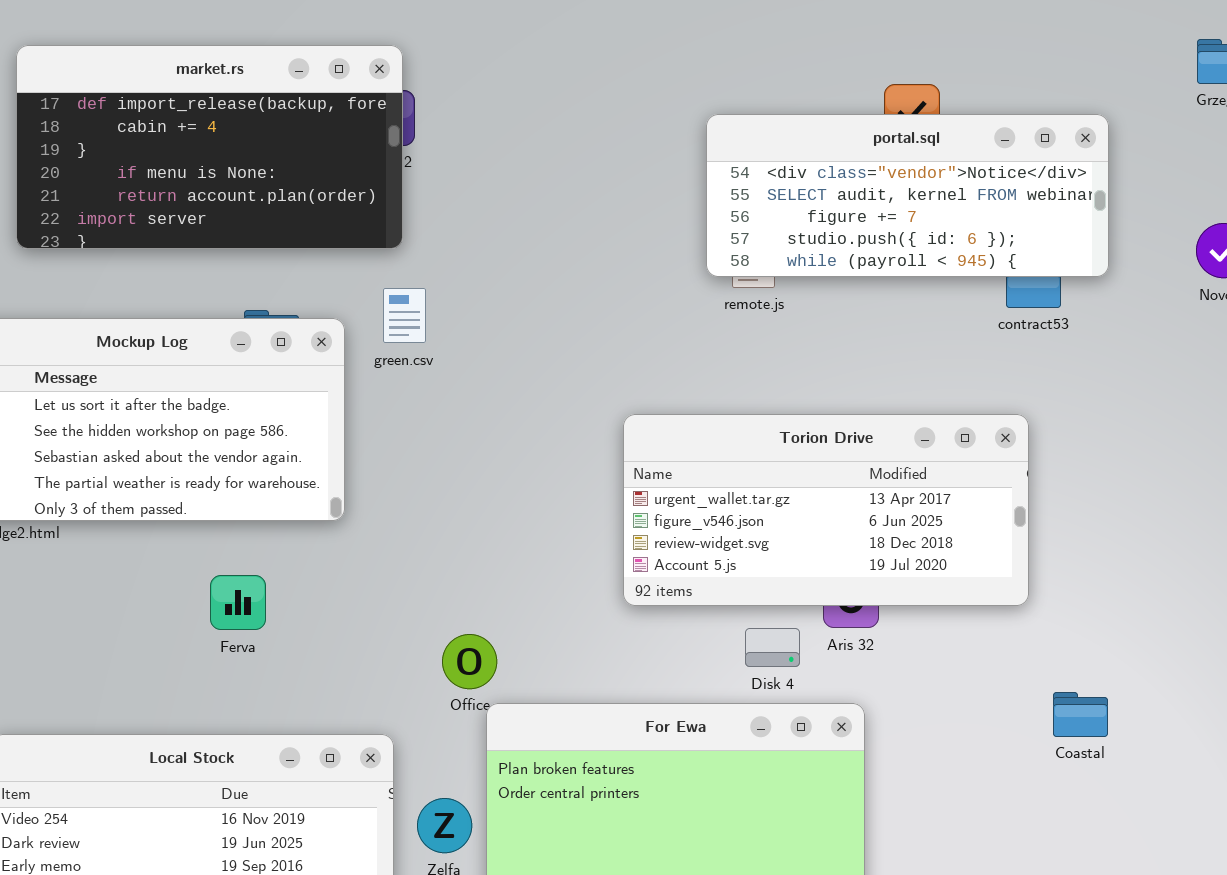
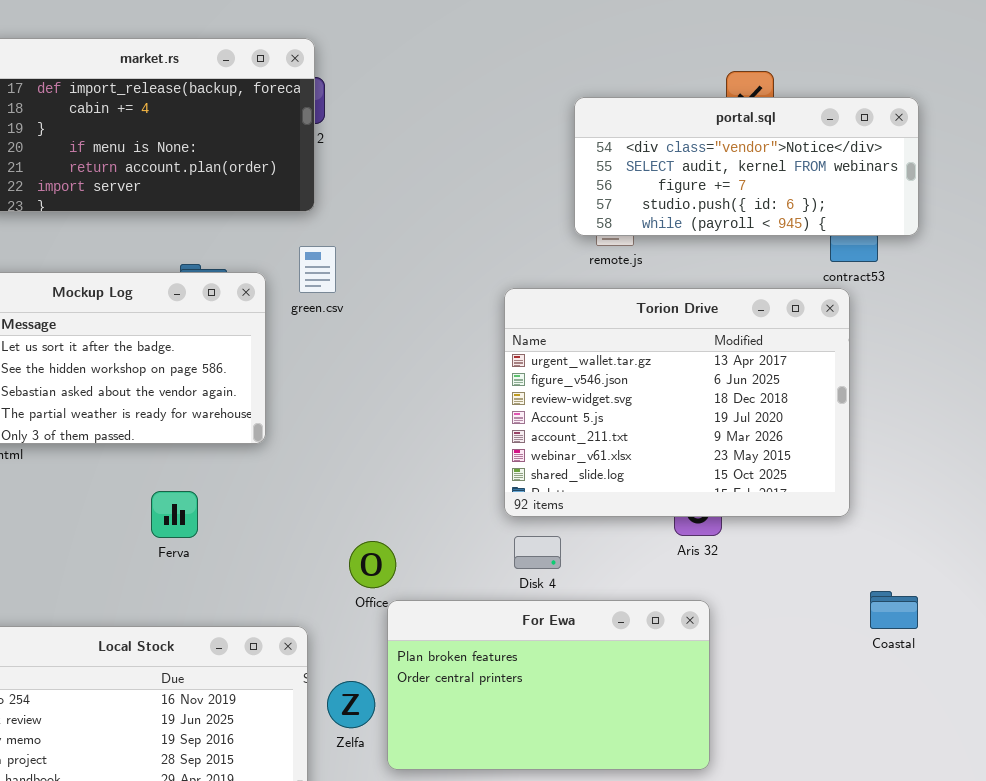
Torion Drive: [623,414,1029,606] -> [504,288,850,517], resized
Disk 4: [745,628,800,667] -> [514,536,561,569], moved

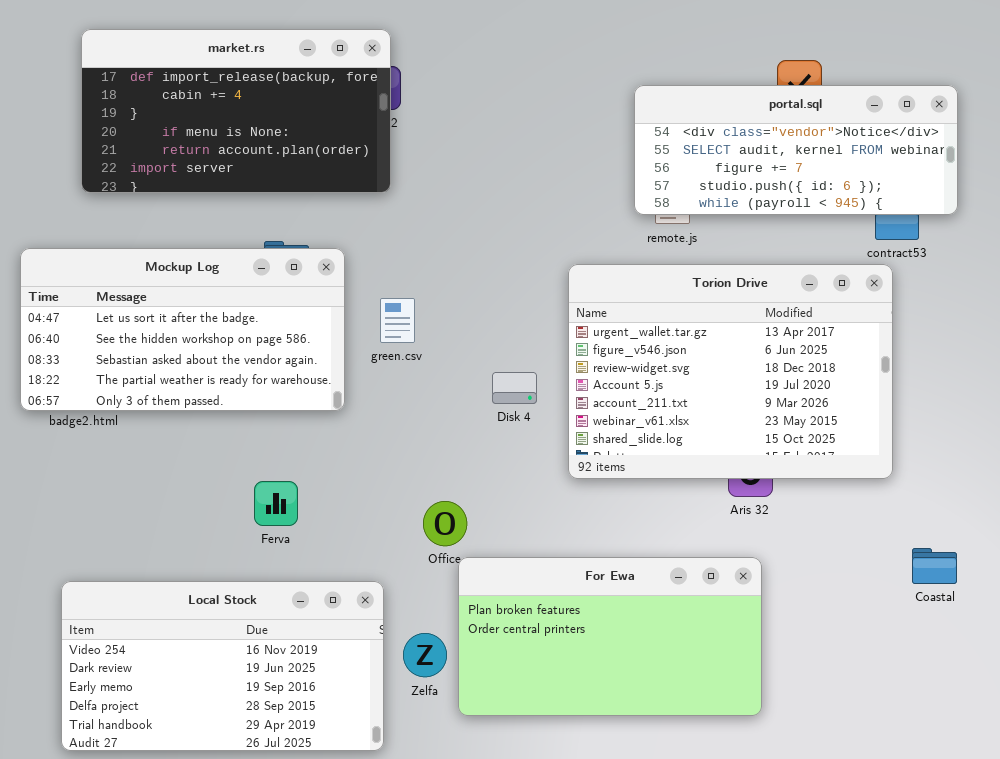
green.csv: [299,246,336,293] -> [380,298,415,343], moved
Ferva: [151,491,198,538] -> [254,481,298,526], moved
Disk 4: [514,536,561,569] -> [492,372,537,404], moved

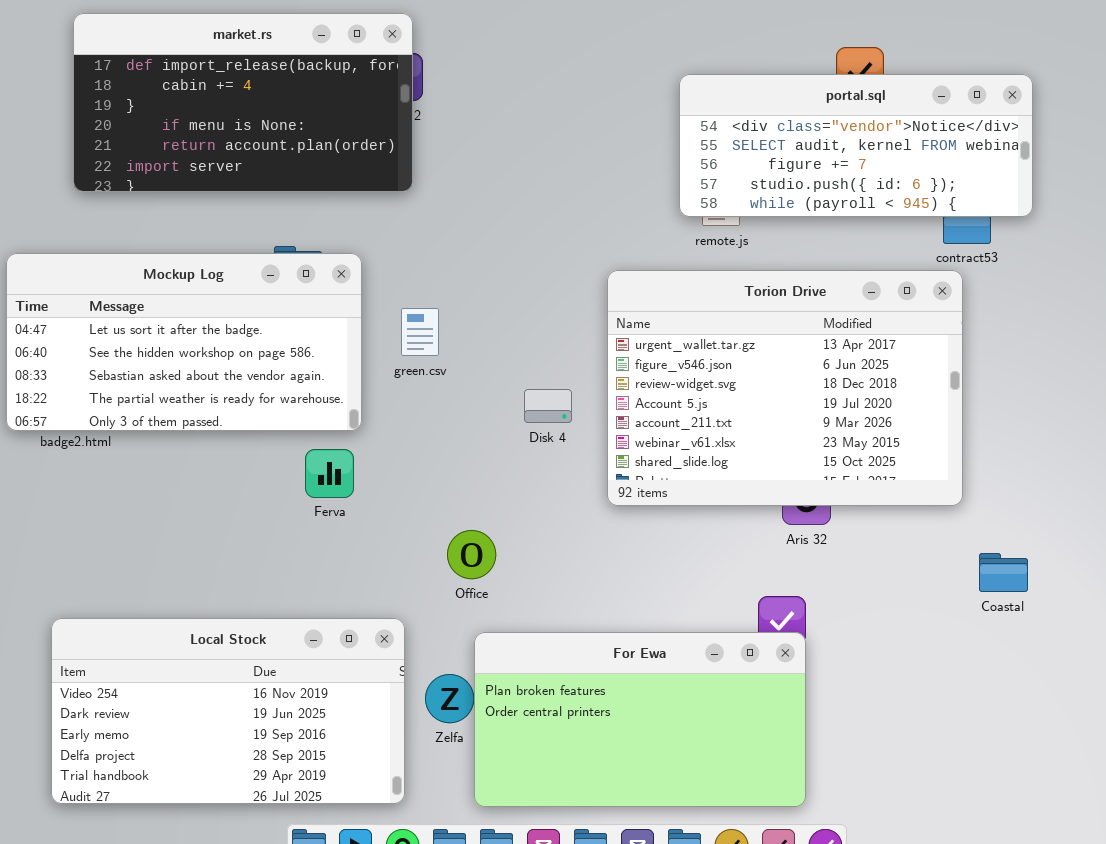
Ferva: [254,481,298,526] -> [305,449,354,498], moved
Coastal: [912,548,957,584] -> [979,553,1028,592], moved
For Ewa: [458,557,762,716] -> [474,632,806,807], moved

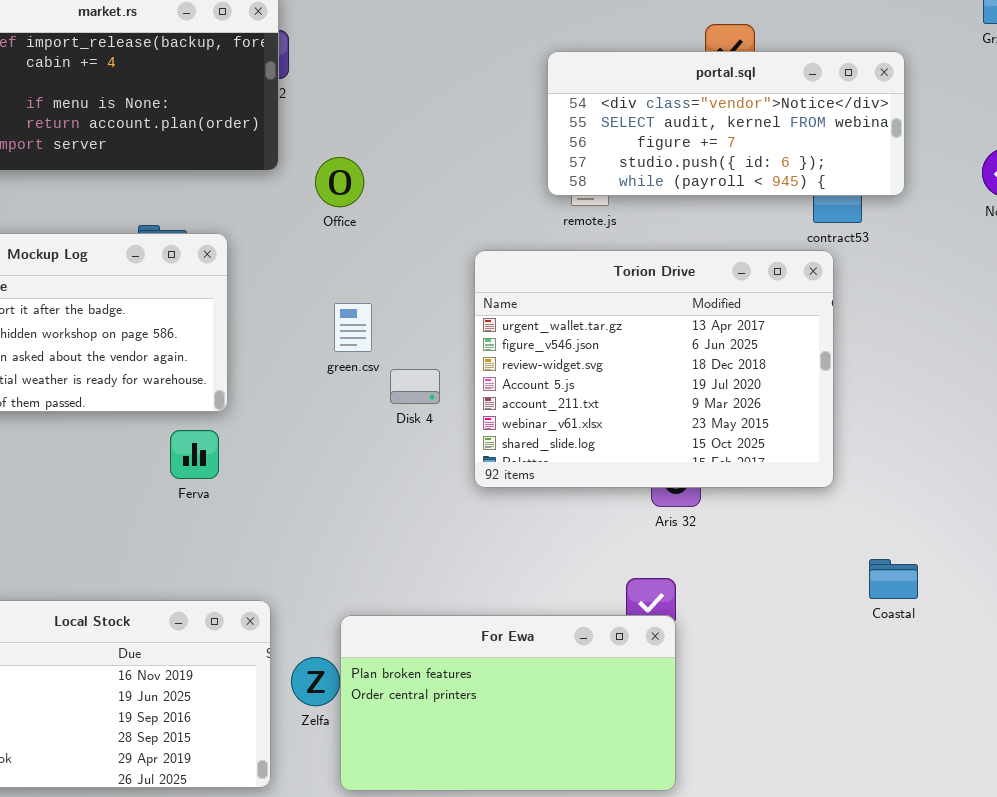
green.csv: [401,308,439,356] -> [334,303,372,352], moved
Office: [447,530,496,579] -> [315,157,364,207], moved
Coastal: [979,553,1028,592] -> [869,559,918,599], moved

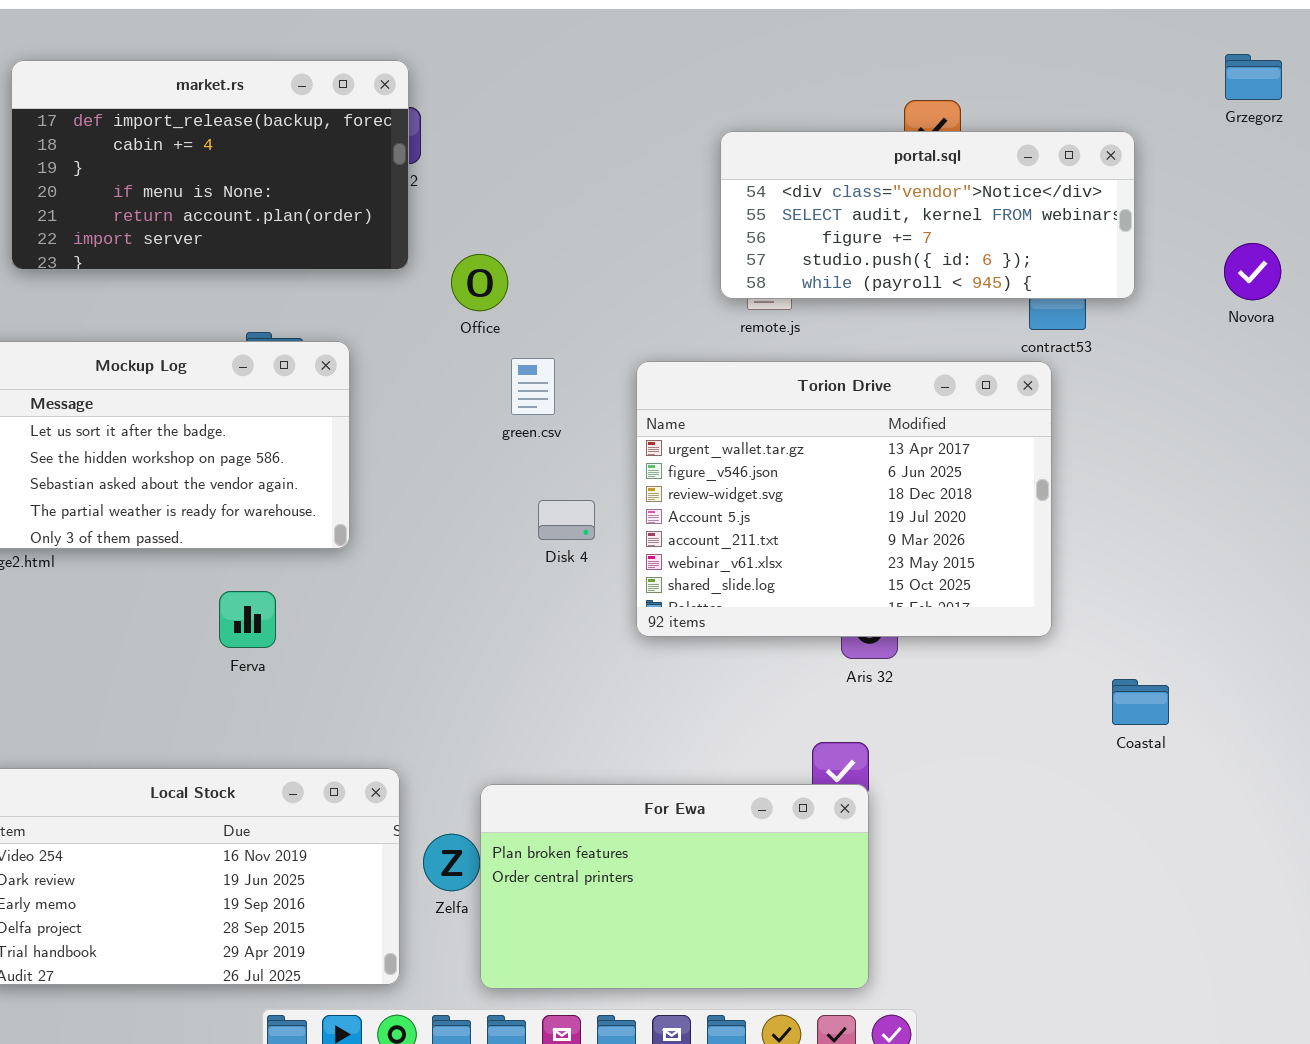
green.csv: [334,303,372,352] -> [511,358,555,415], moved
Ferva: [170,430,219,479] -> [219,591,276,648], moved
Coastal: [869,559,918,599] -> [1112,679,1169,725], moved

